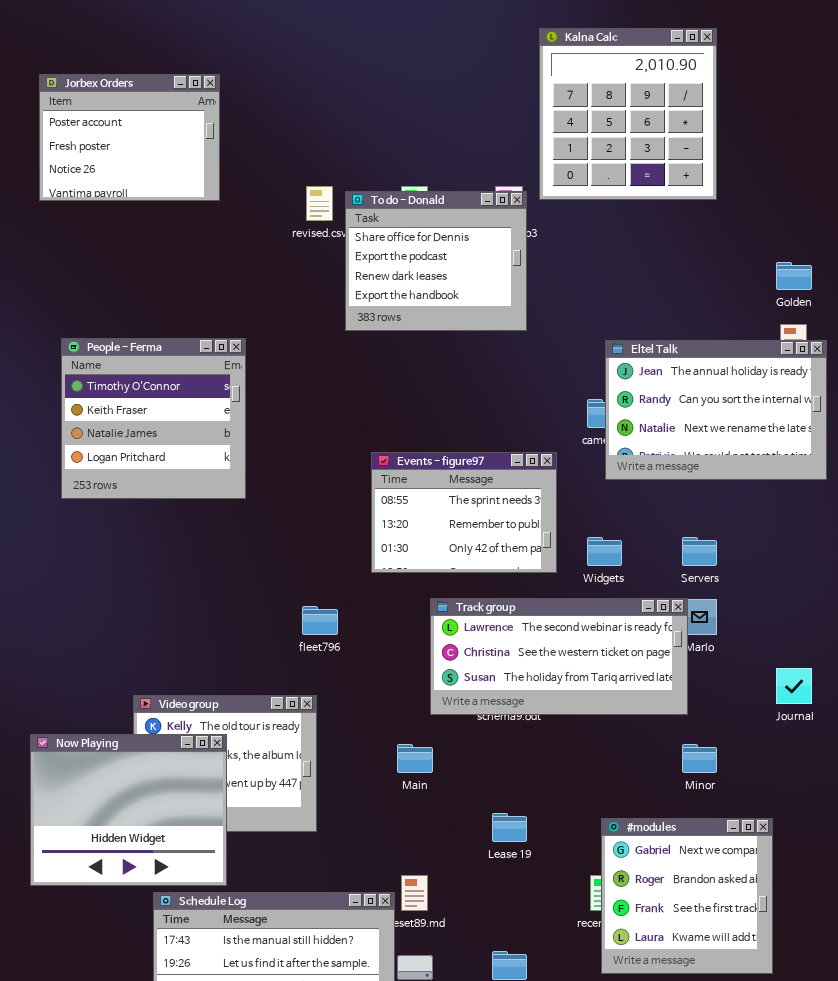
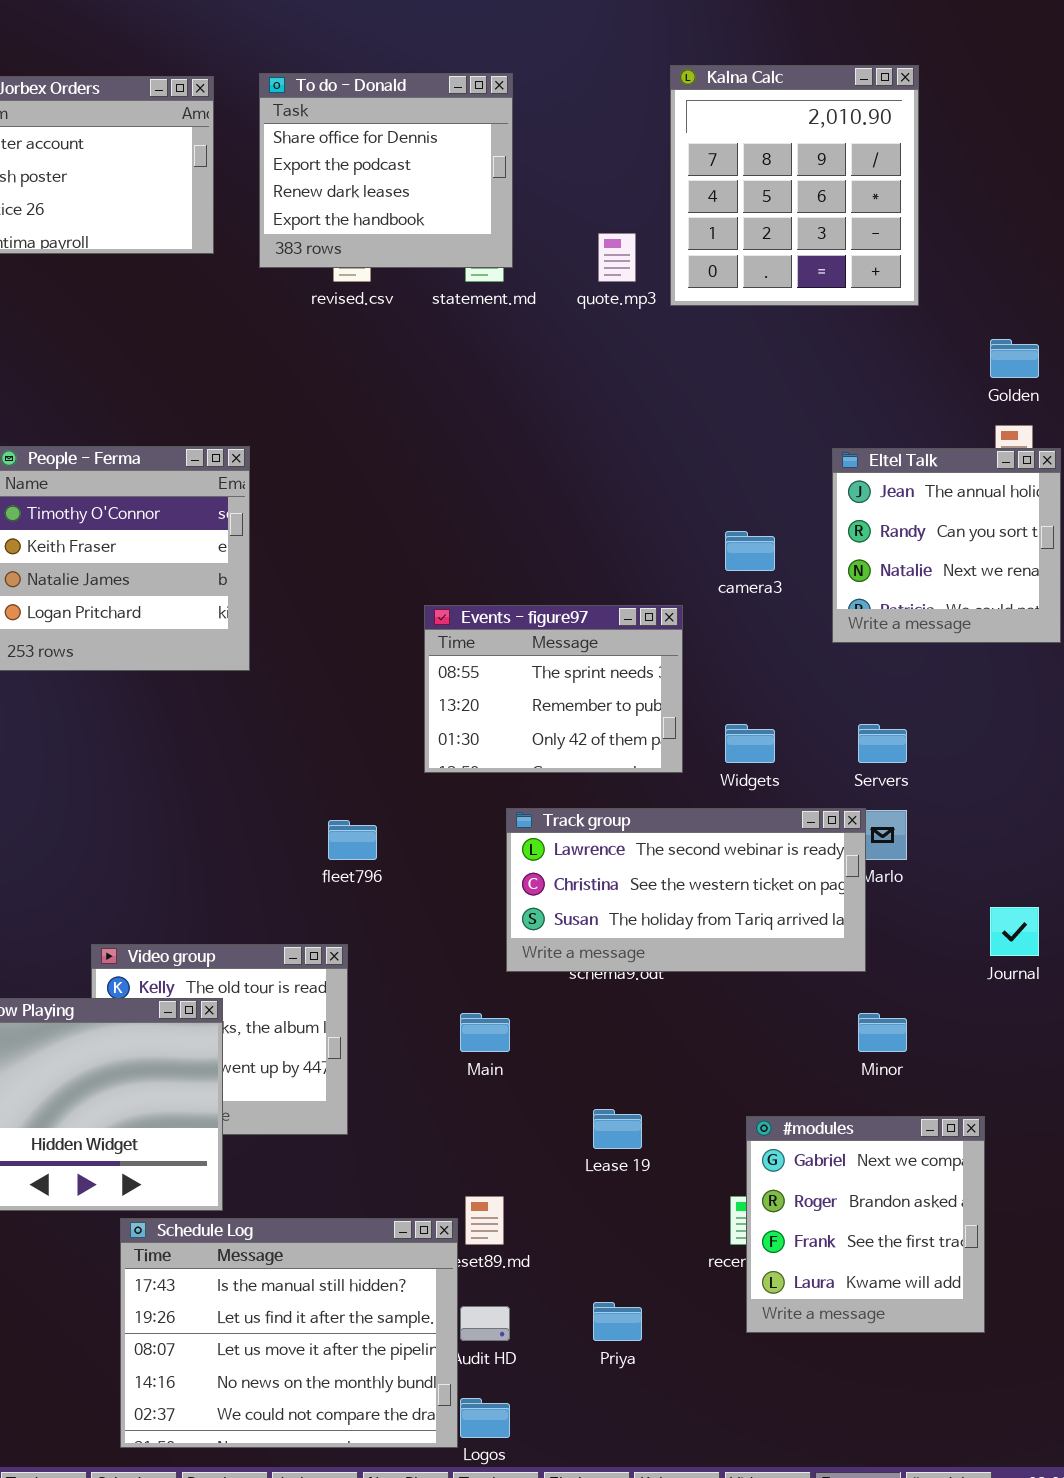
Kalna Calc: [539,28,717,200] -> [670,65,919,306], moved
To do - Donald: [345,191,527,331] -> [259,73,513,268], moved
Eltel Talk: [605,340,827,480] -> [832,448,1061,643], resized

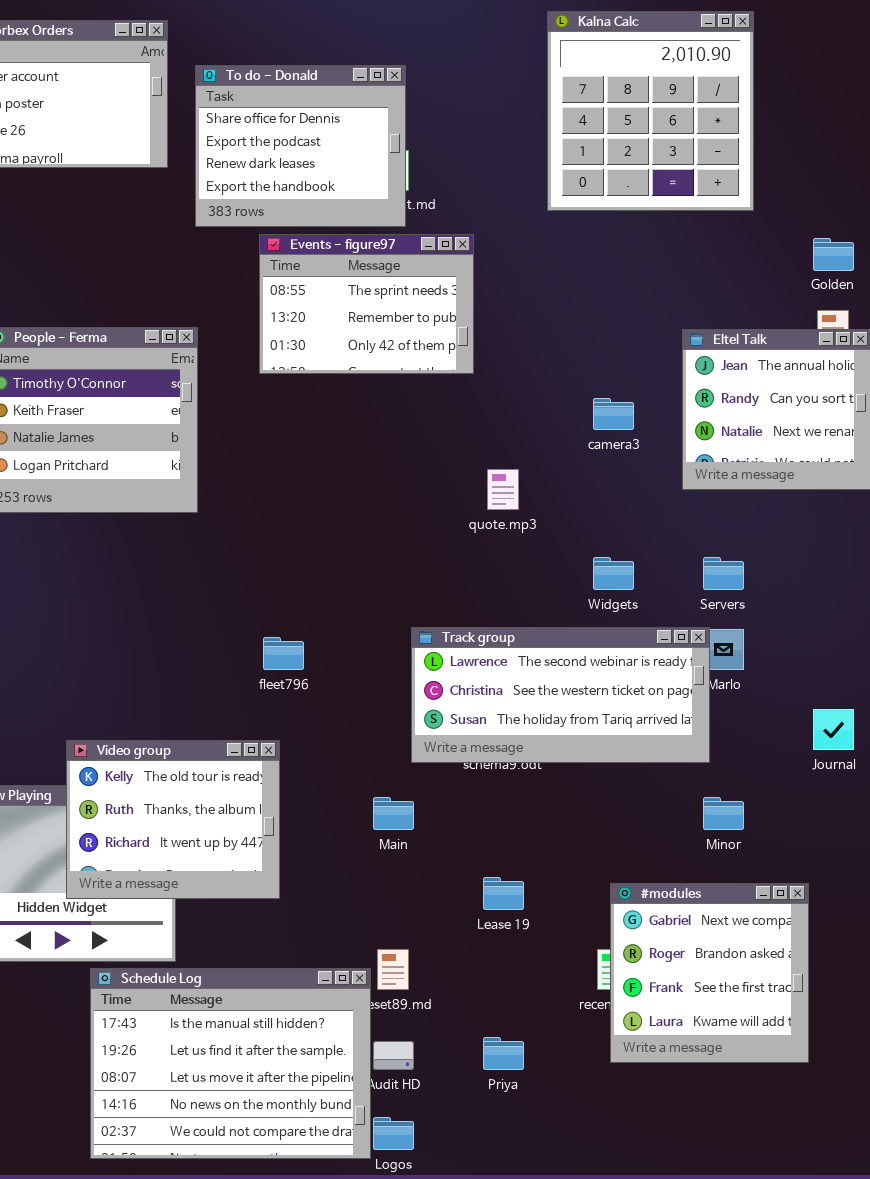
To do - Donald: [259,73,513,268] -> [195,65,406,227], moved
quote.mp3: [598,233,636,282] -> [487,469,519,510], moved
Events - figure97: [424,605,683,773] -> [259,234,474,374], moved
Video group: [91,944,348,1135] -> [66,740,280,899], raised

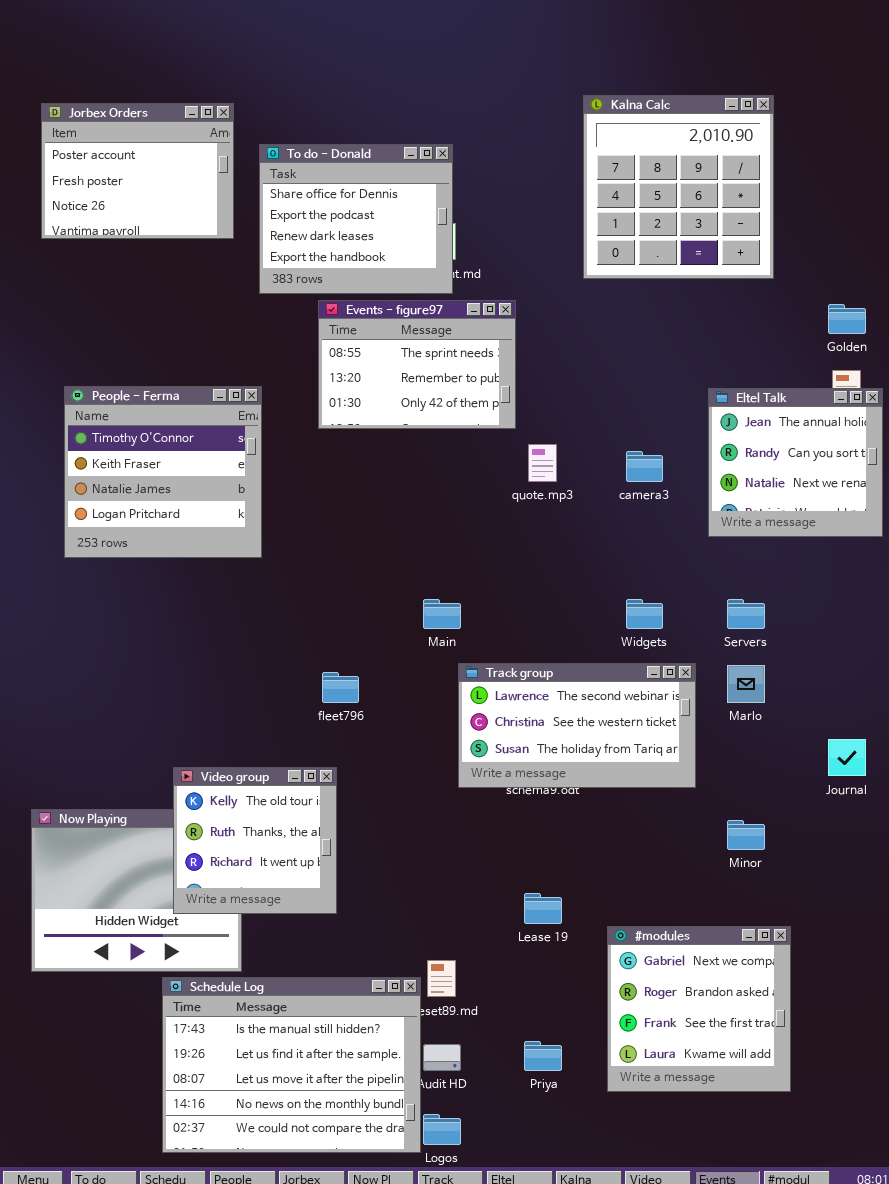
quote.mp3: [487,469,519,510] -> [528,444,557,482], moved
Track group: [411,627,710,763] -> [458,663,696,788], resized
Video group: [66,740,280,899] -> [173,767,337,914], resized
Main: [373,797,414,830] -> [423,599,461,629], moved
#modules: [610,883,809,1063] -> [607,926,791,1092], moved

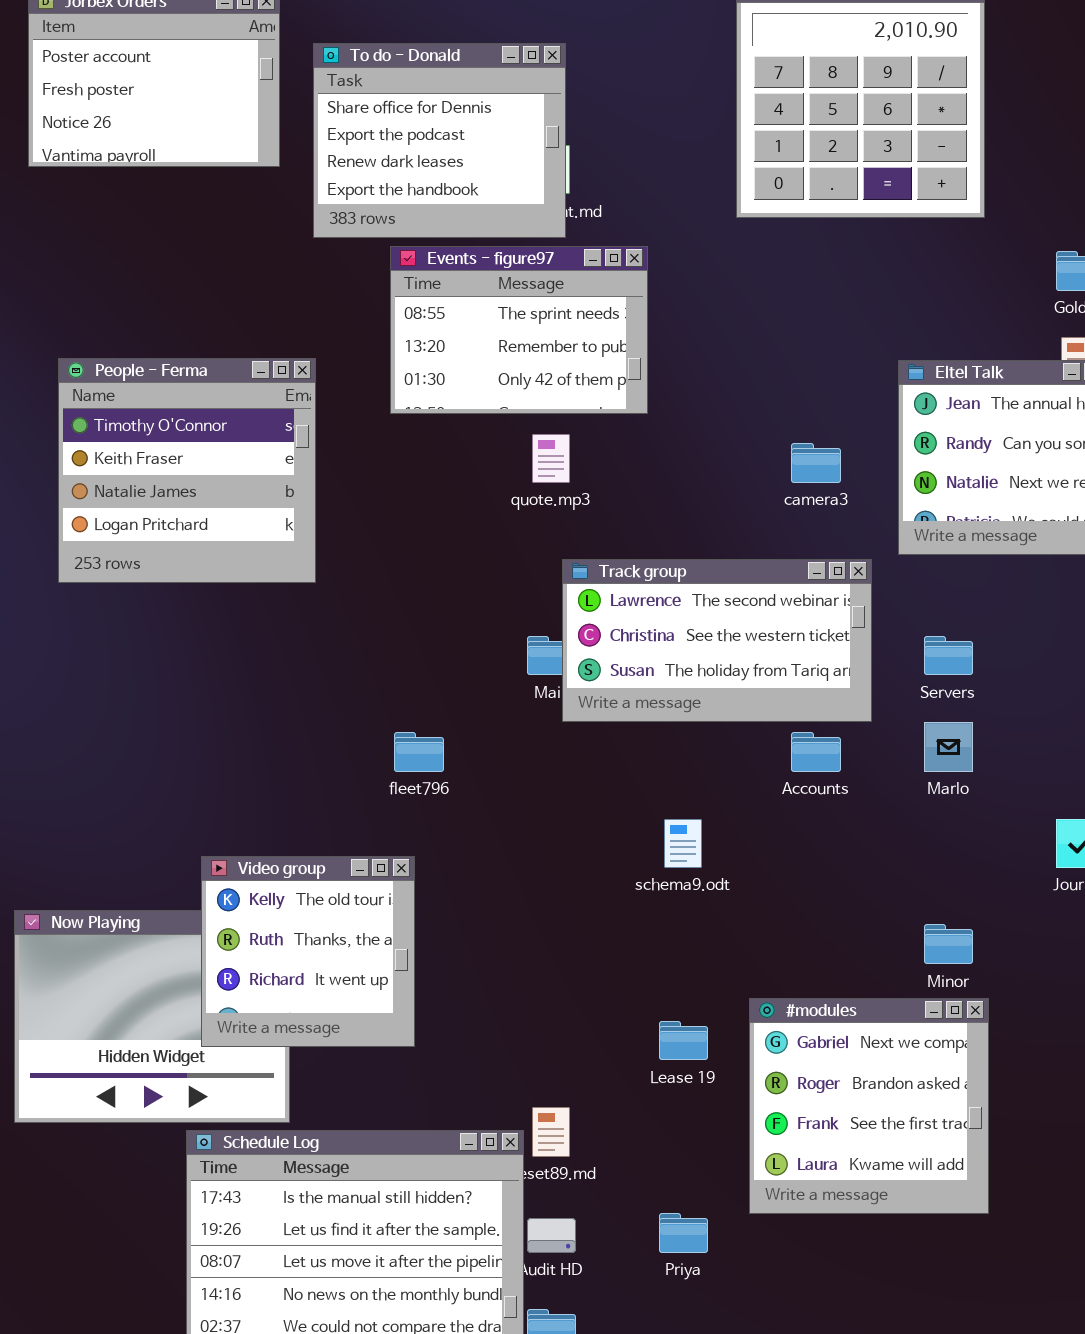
quote.mp3: [528,444,557,482] -> [532,434,570,483], moved
Track group: [458,663,696,788] -> [562,559,872,722], moved
#modules: [607,926,791,1092] -> [749,998,989,1214], moved

